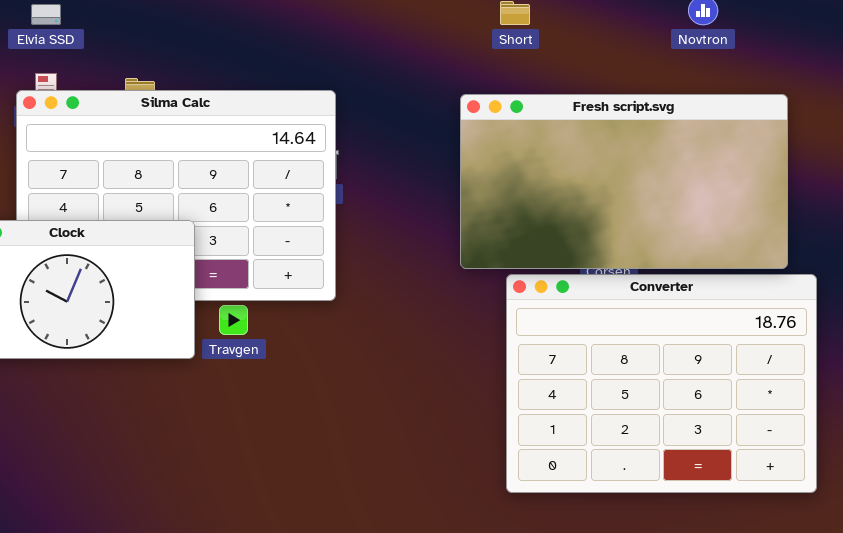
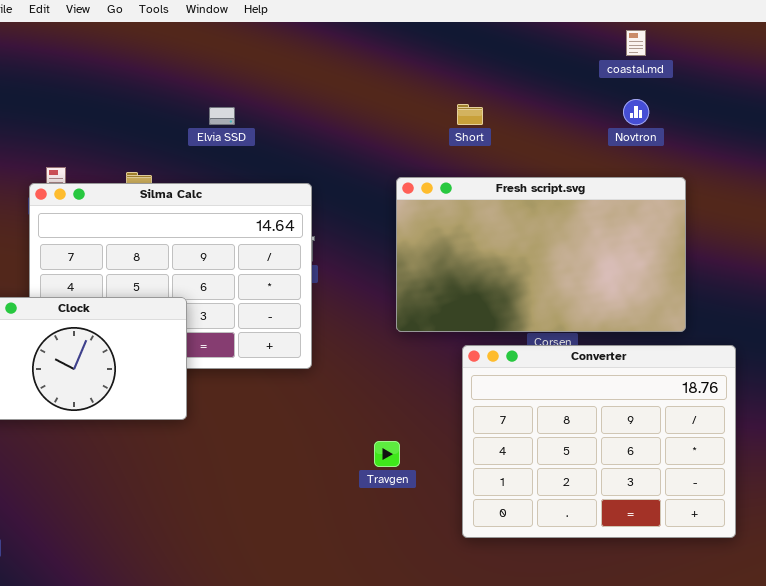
Elvia SSD: [31,4,61,25] -> [209,107,235,125], moved
Fresh script.svg: [460,94,788,269] -> [396,177,686,332], moved
Travgen: [219,305,248,335] -> [374,441,400,467], moved

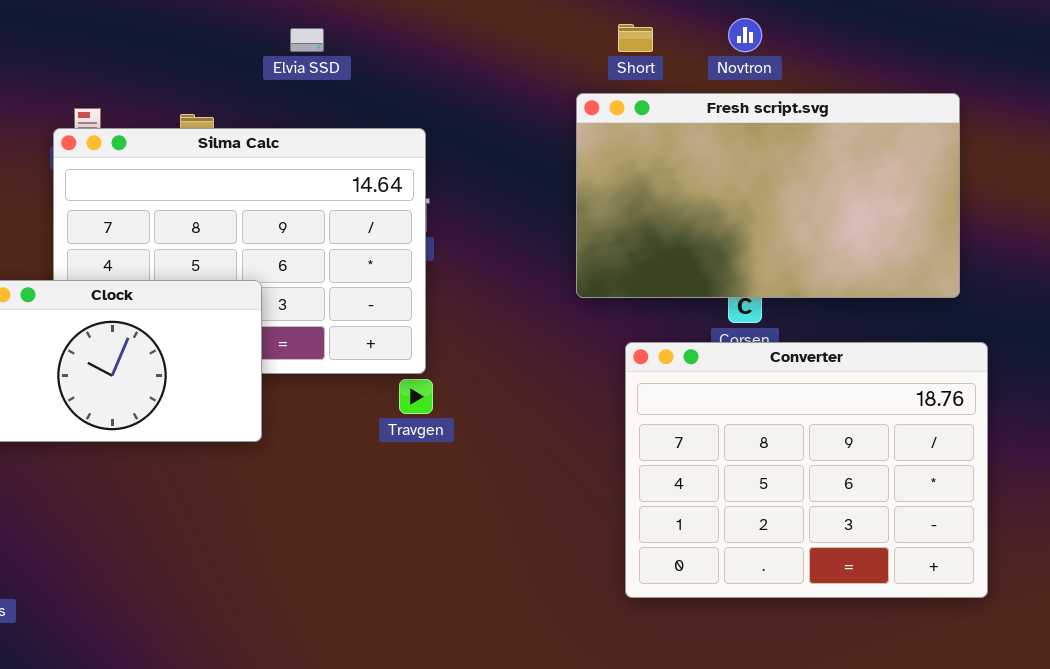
Novtron: [623,99,649,125] -> [728,18,762,52], moved
Fresh script.svg: [396,177,686,332] -> [576,93,960,298], moved
Travgen: [374,441,400,467] -> [399,379,433,414], moved

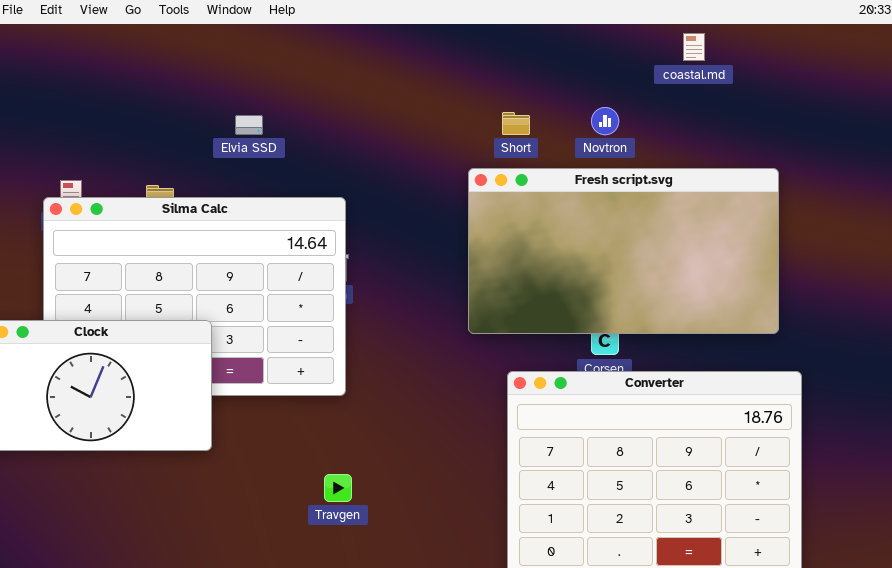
Travgen: [399,379,433,414] -> [324,474,352,502], moved

